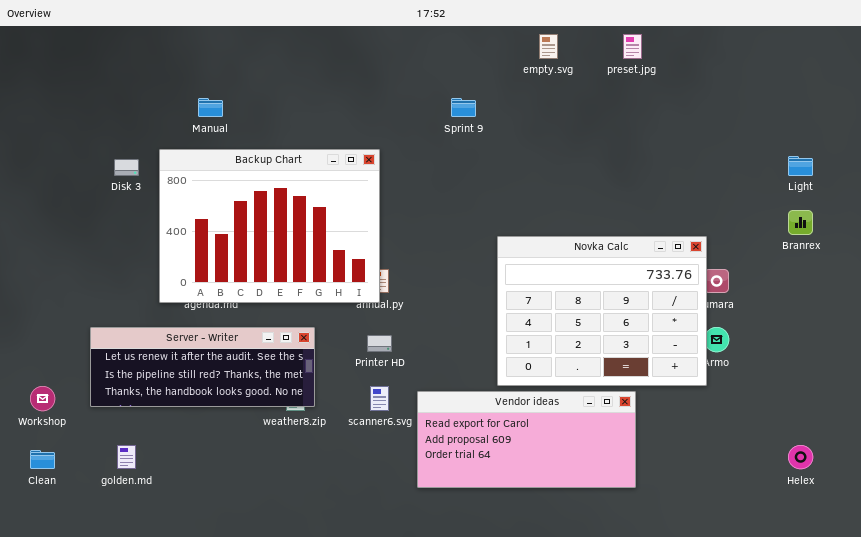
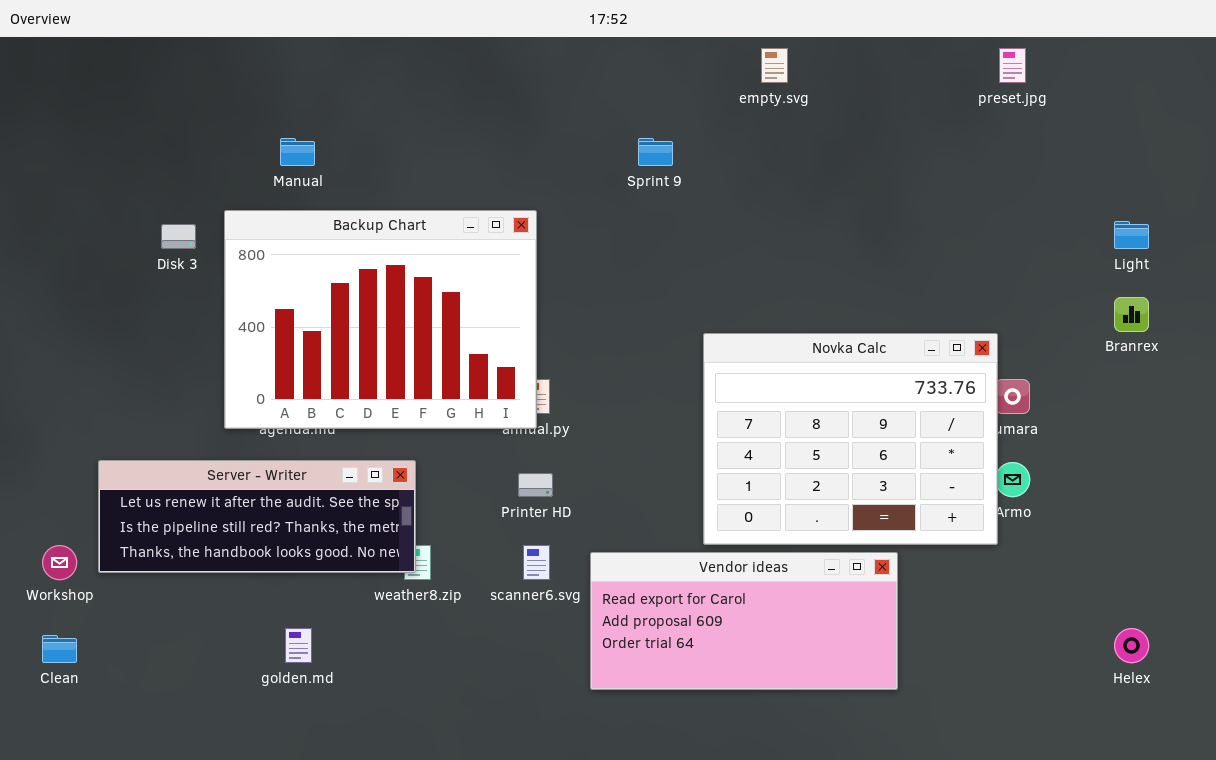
preset.jpg: [623,34,642,59] -> [999,48,1026,83], moved
Server - Writer: [90,327,315,407] -> [98,460,416,573], moved
golden.md: [117,445,136,469] -> [285,628,312,663], moved

